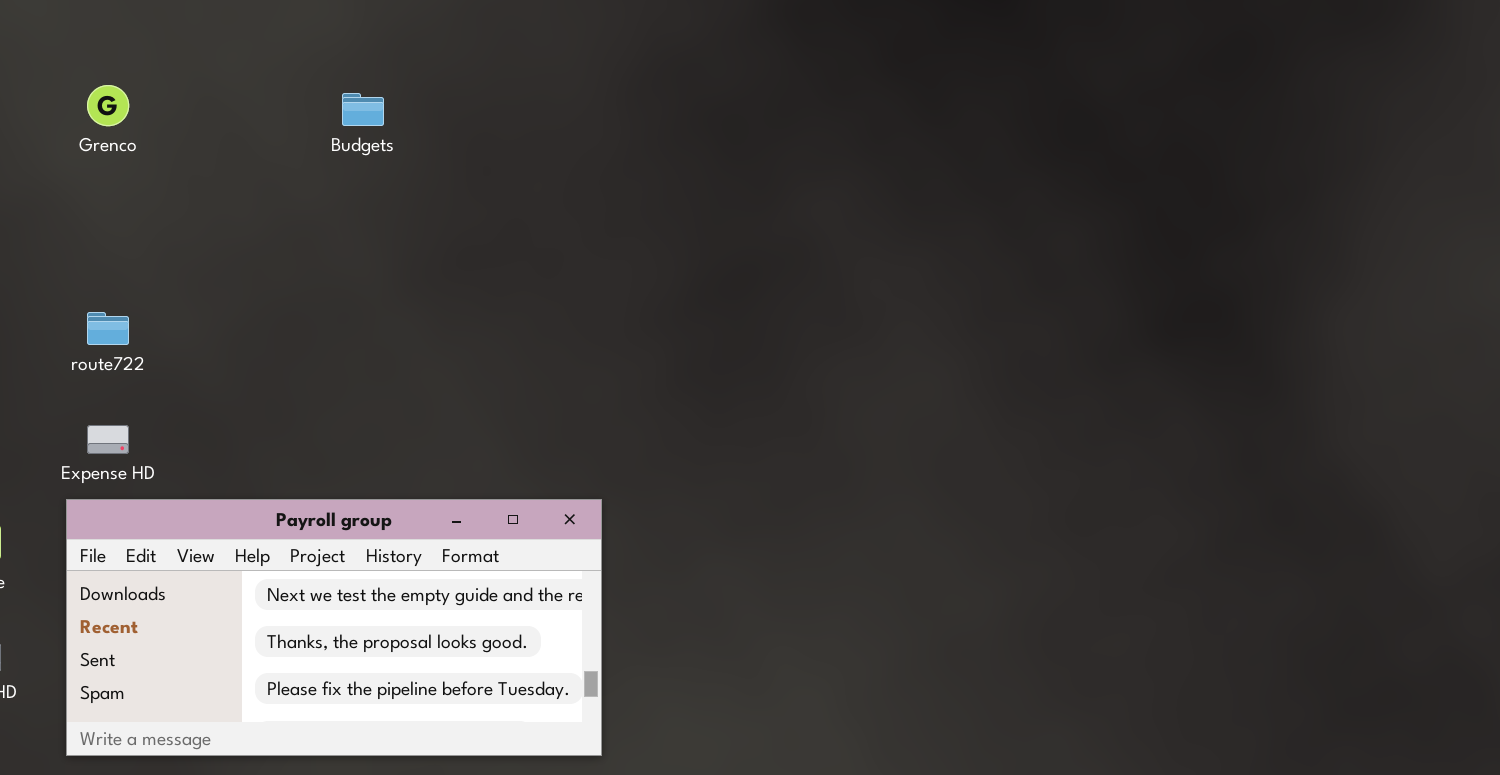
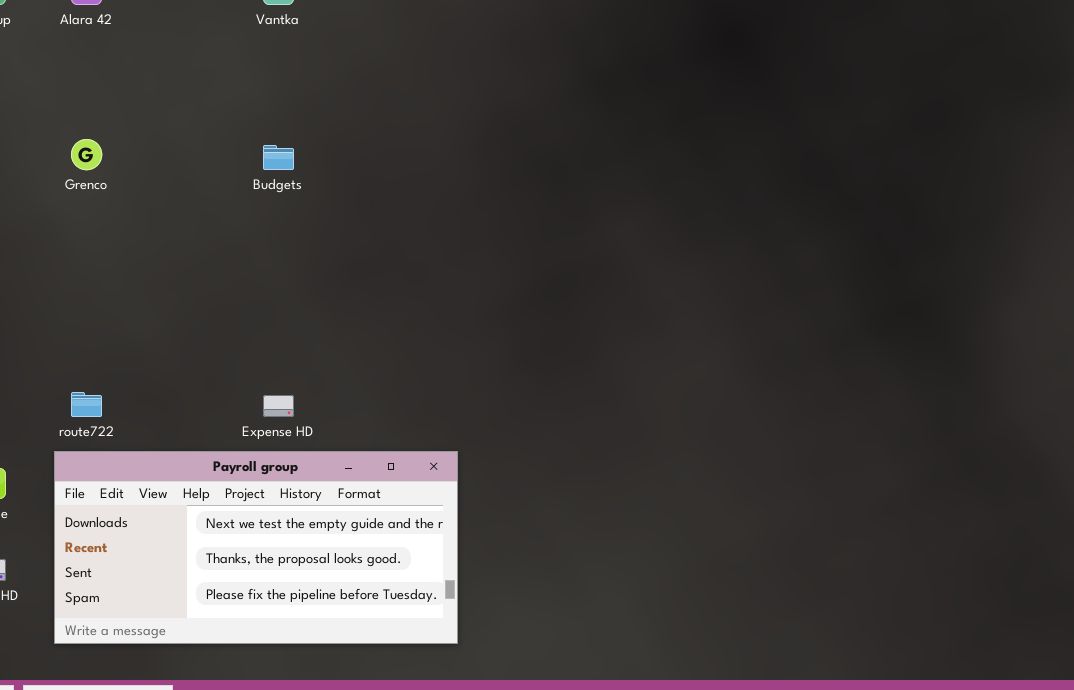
route722: [87,312,129,345] -> [71,392,102,417], moved
Expense HD: [87,425,129,454] -> [263,395,294,417], moved

